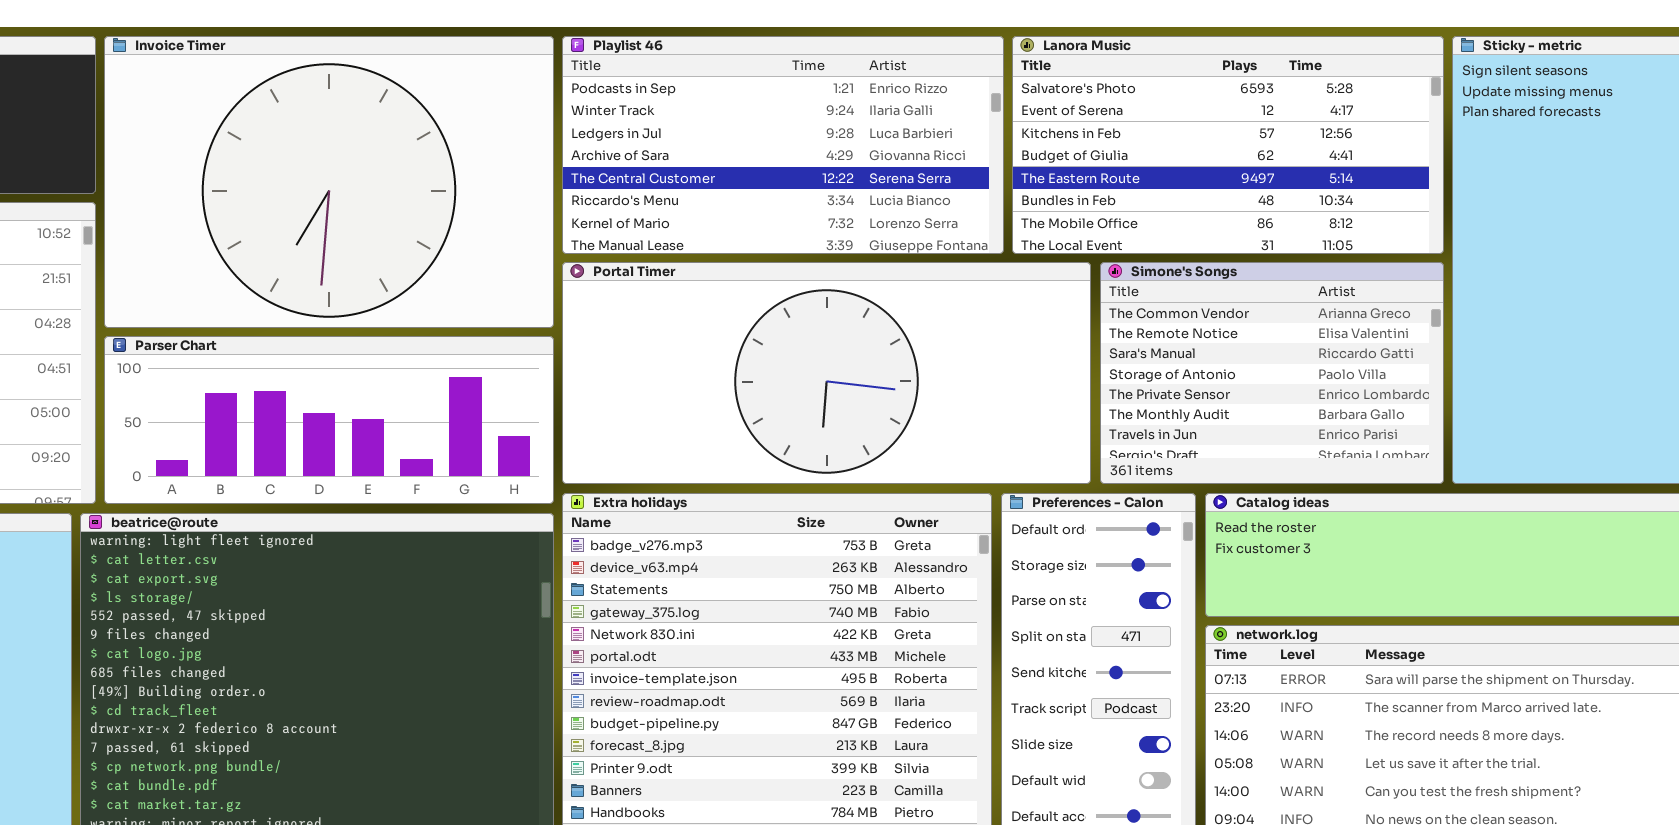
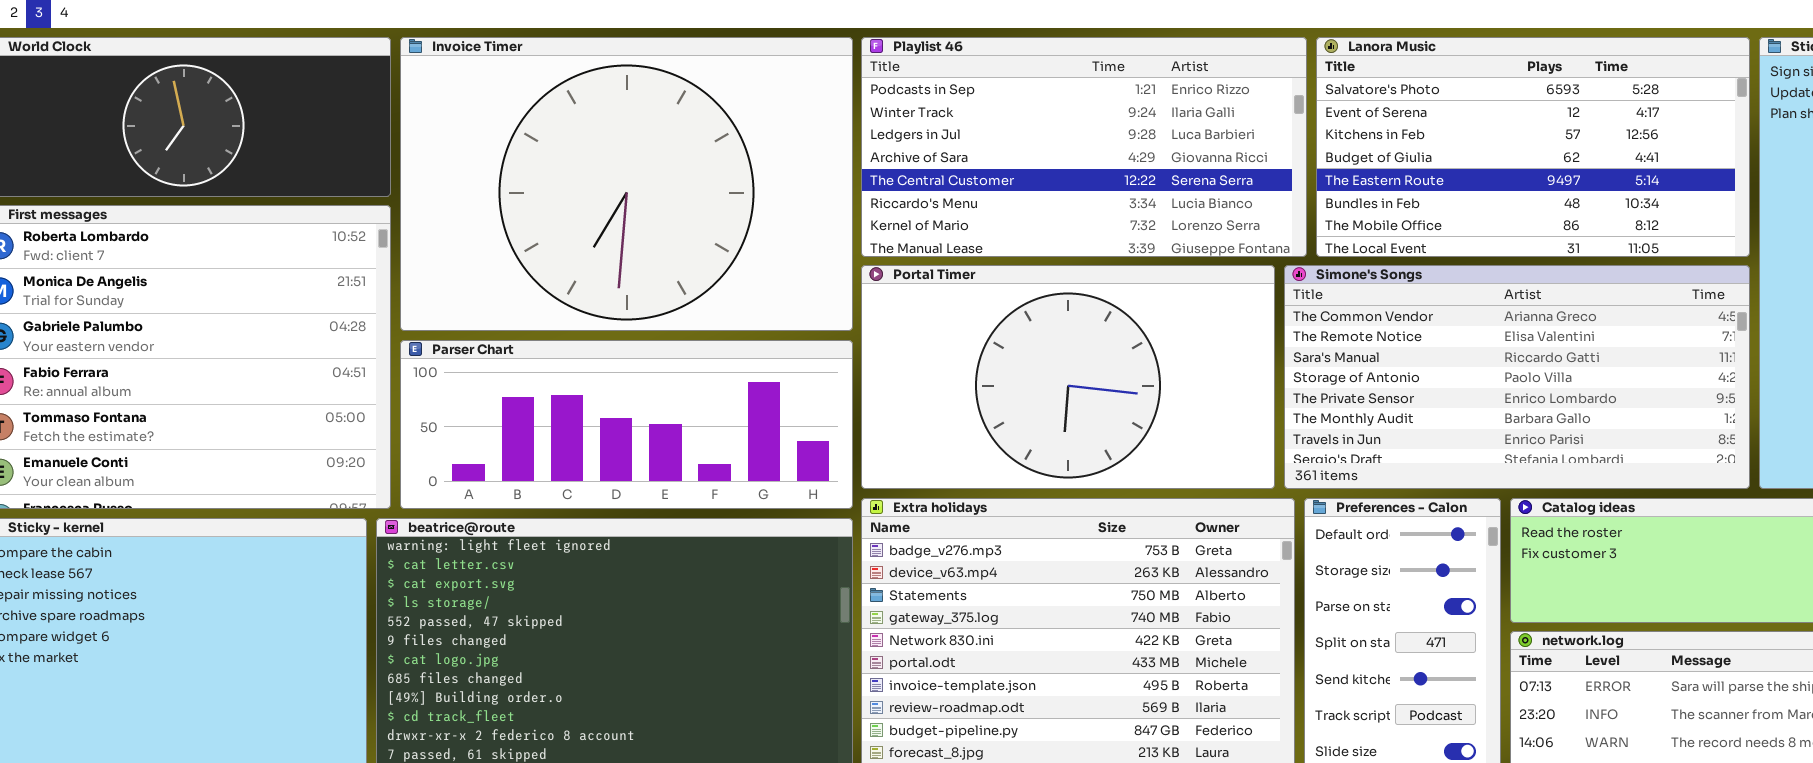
Portal Timer: [562,262,1091,484] -> [861,265,1275,489], resized
Simone's Songs: [1100,262,1444,484] -> [1284,265,1750,489], resized

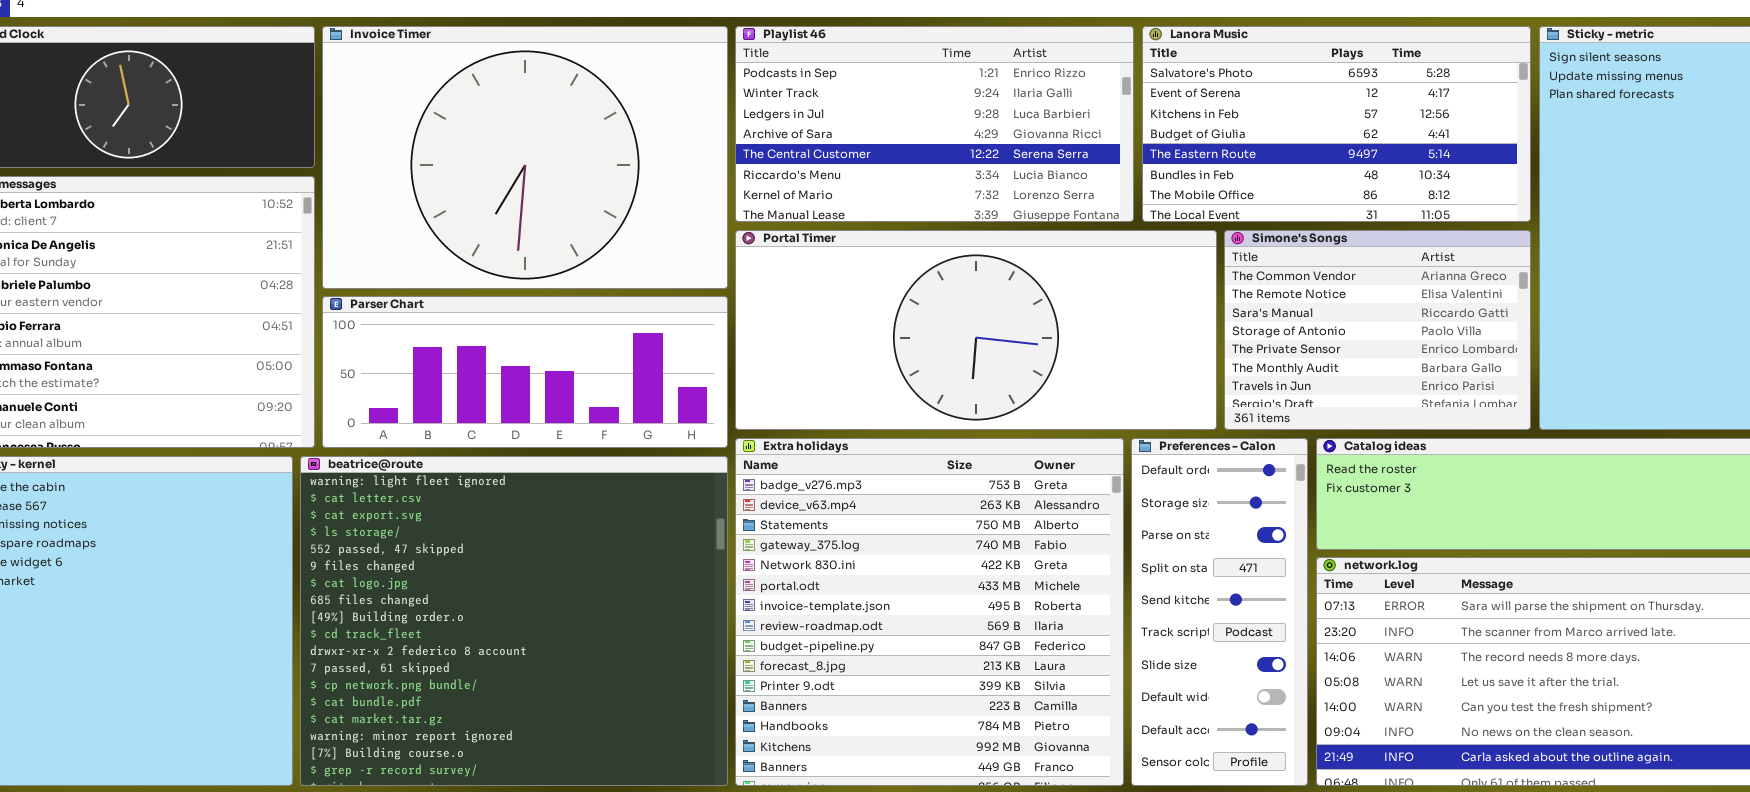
Portal Timer: [861,265,1275,489] -> [735,230,1217,430], resized
Simone's Songs: [1284,265,1750,489] -> [1224,230,1531,430], resized

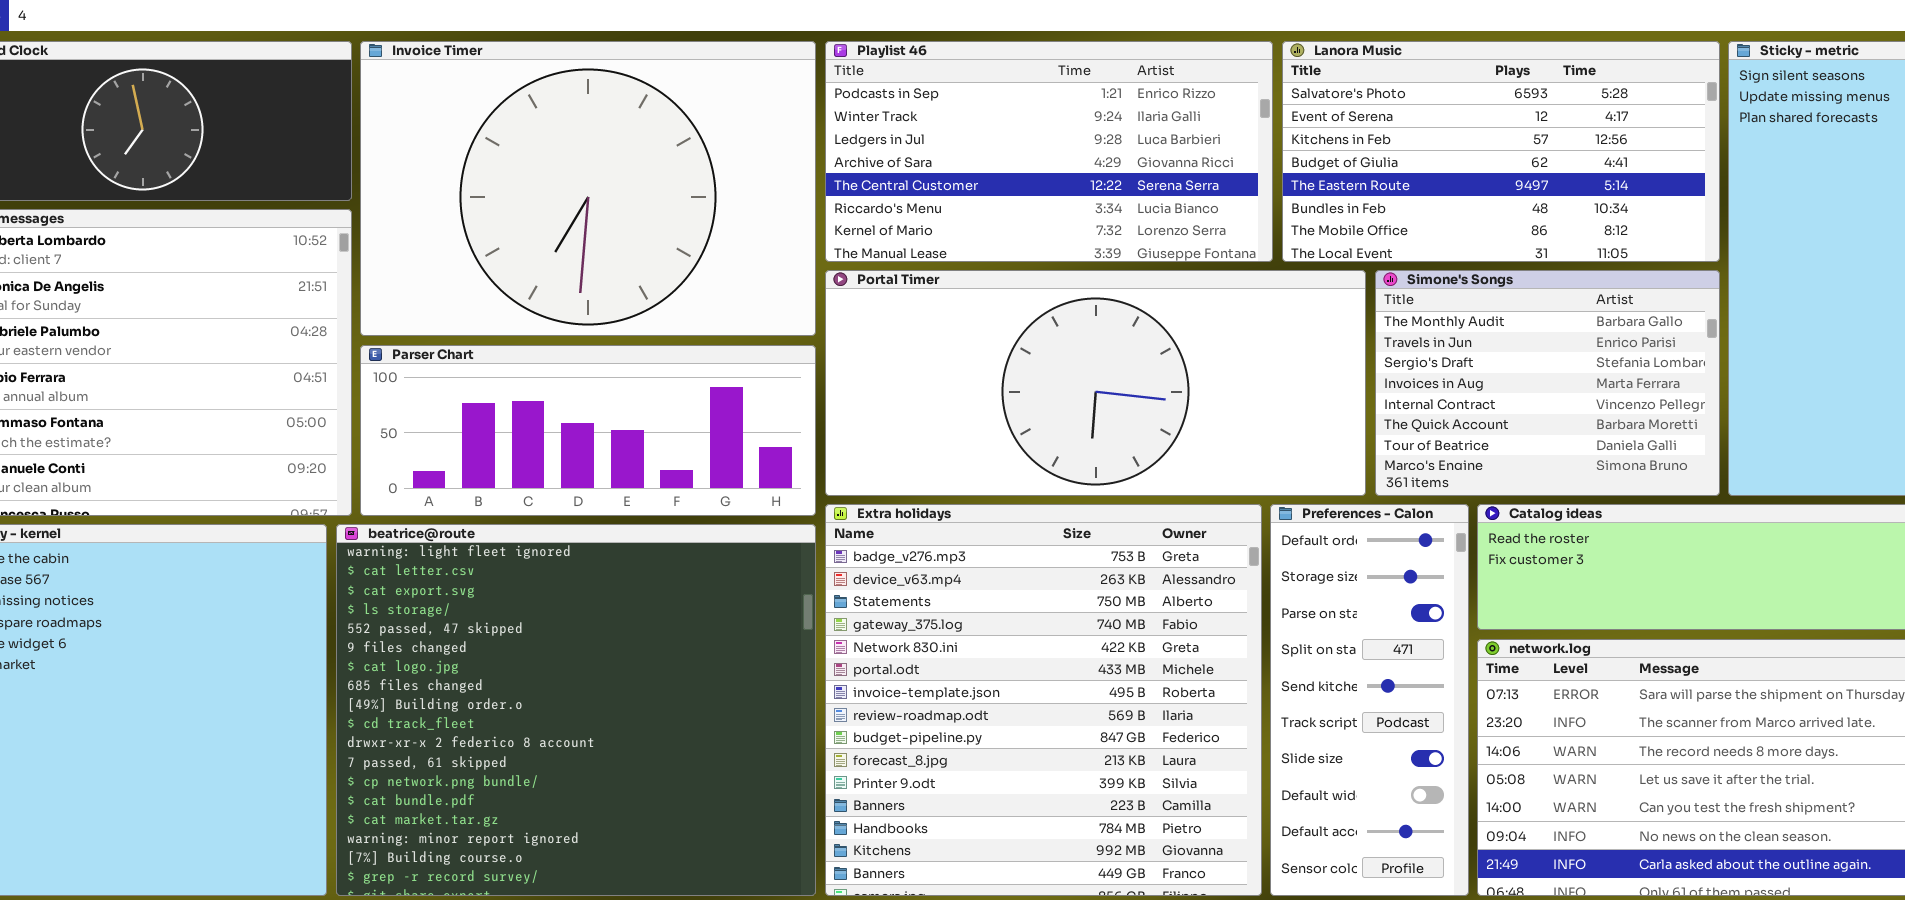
Simone's Songs: [1224,230,1531,430] -> [1375,270,1720,496], scrolled down 5 rows

